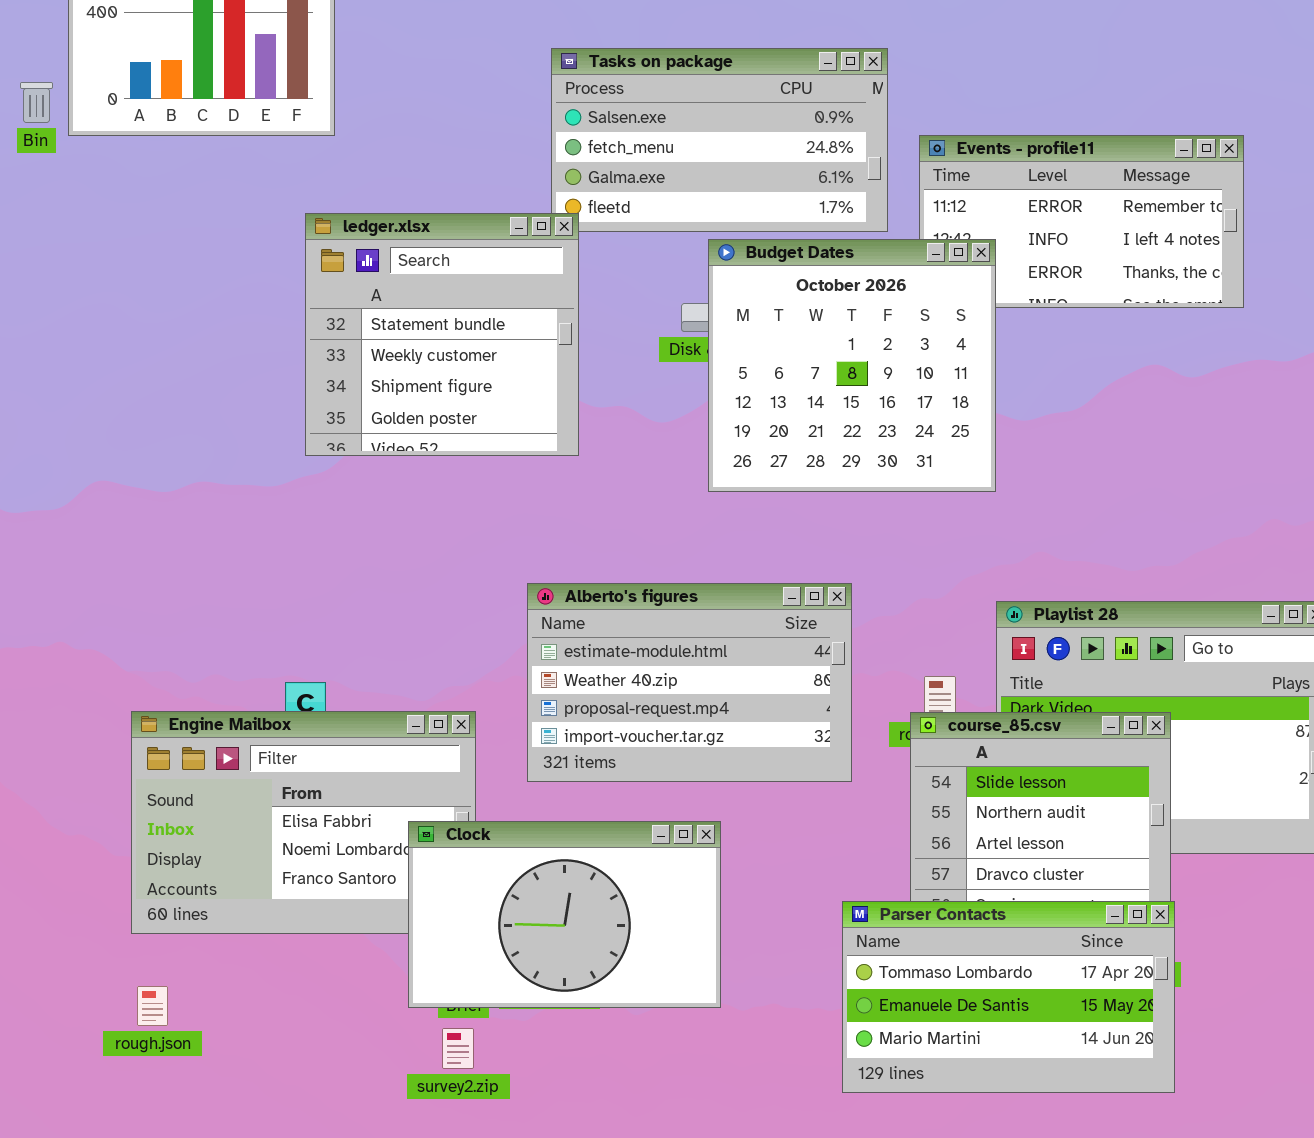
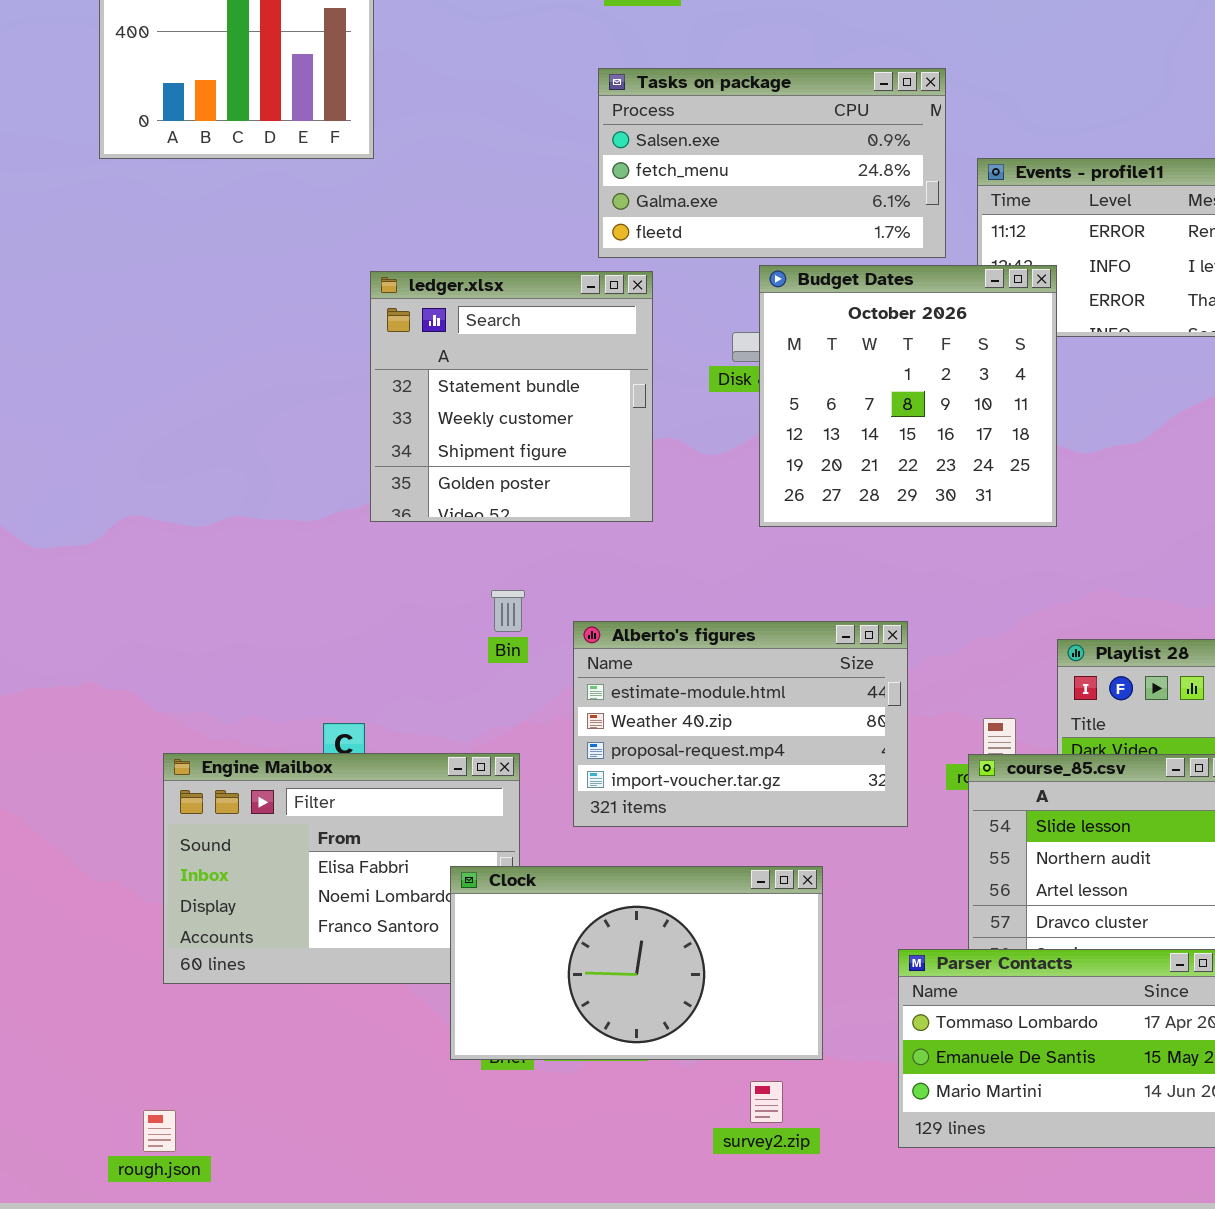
Bin: [20,82,53,123] -> [491,590,525,632], moved
ledger.xlsx: [305,213,579,456] -> [370,271,653,522], moved
Clock: [408,821,721,1008] -> [450,866,823,1060], resized
rough.json: [137,986,168,1026] -> [143,1110,176,1152], moved
survey2.zip: [442,1028,474,1069] -> [750,1081,783,1123], moved

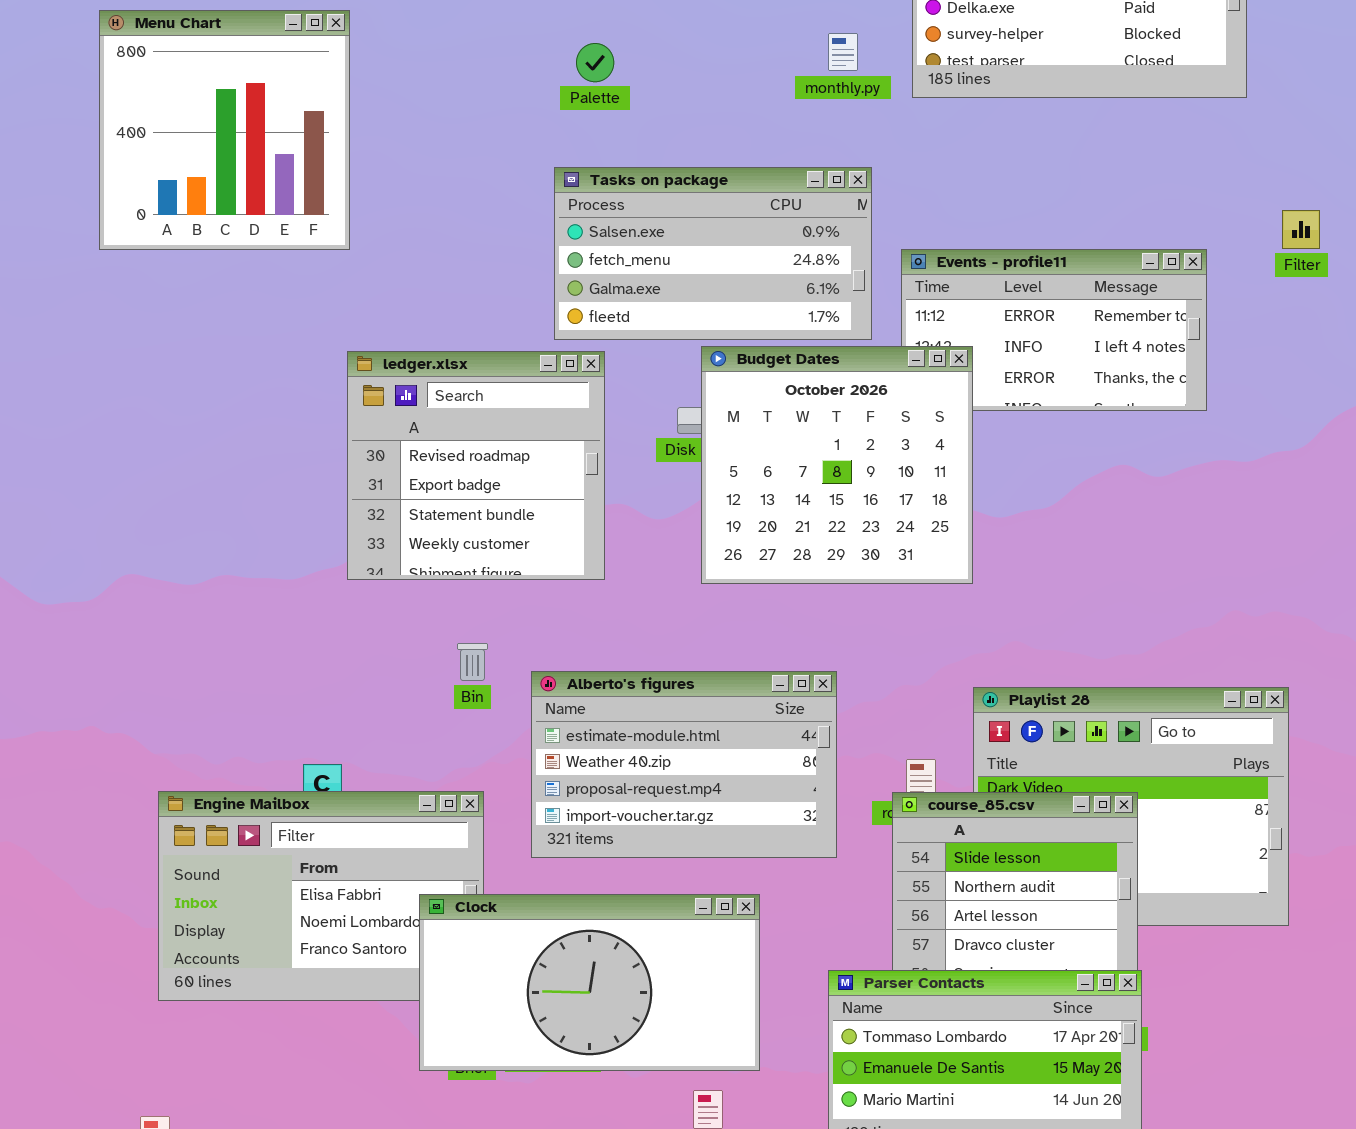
ledger.xlsx: [370,271,653,522] -> [347,351,605,580], scrolled up 2 rows

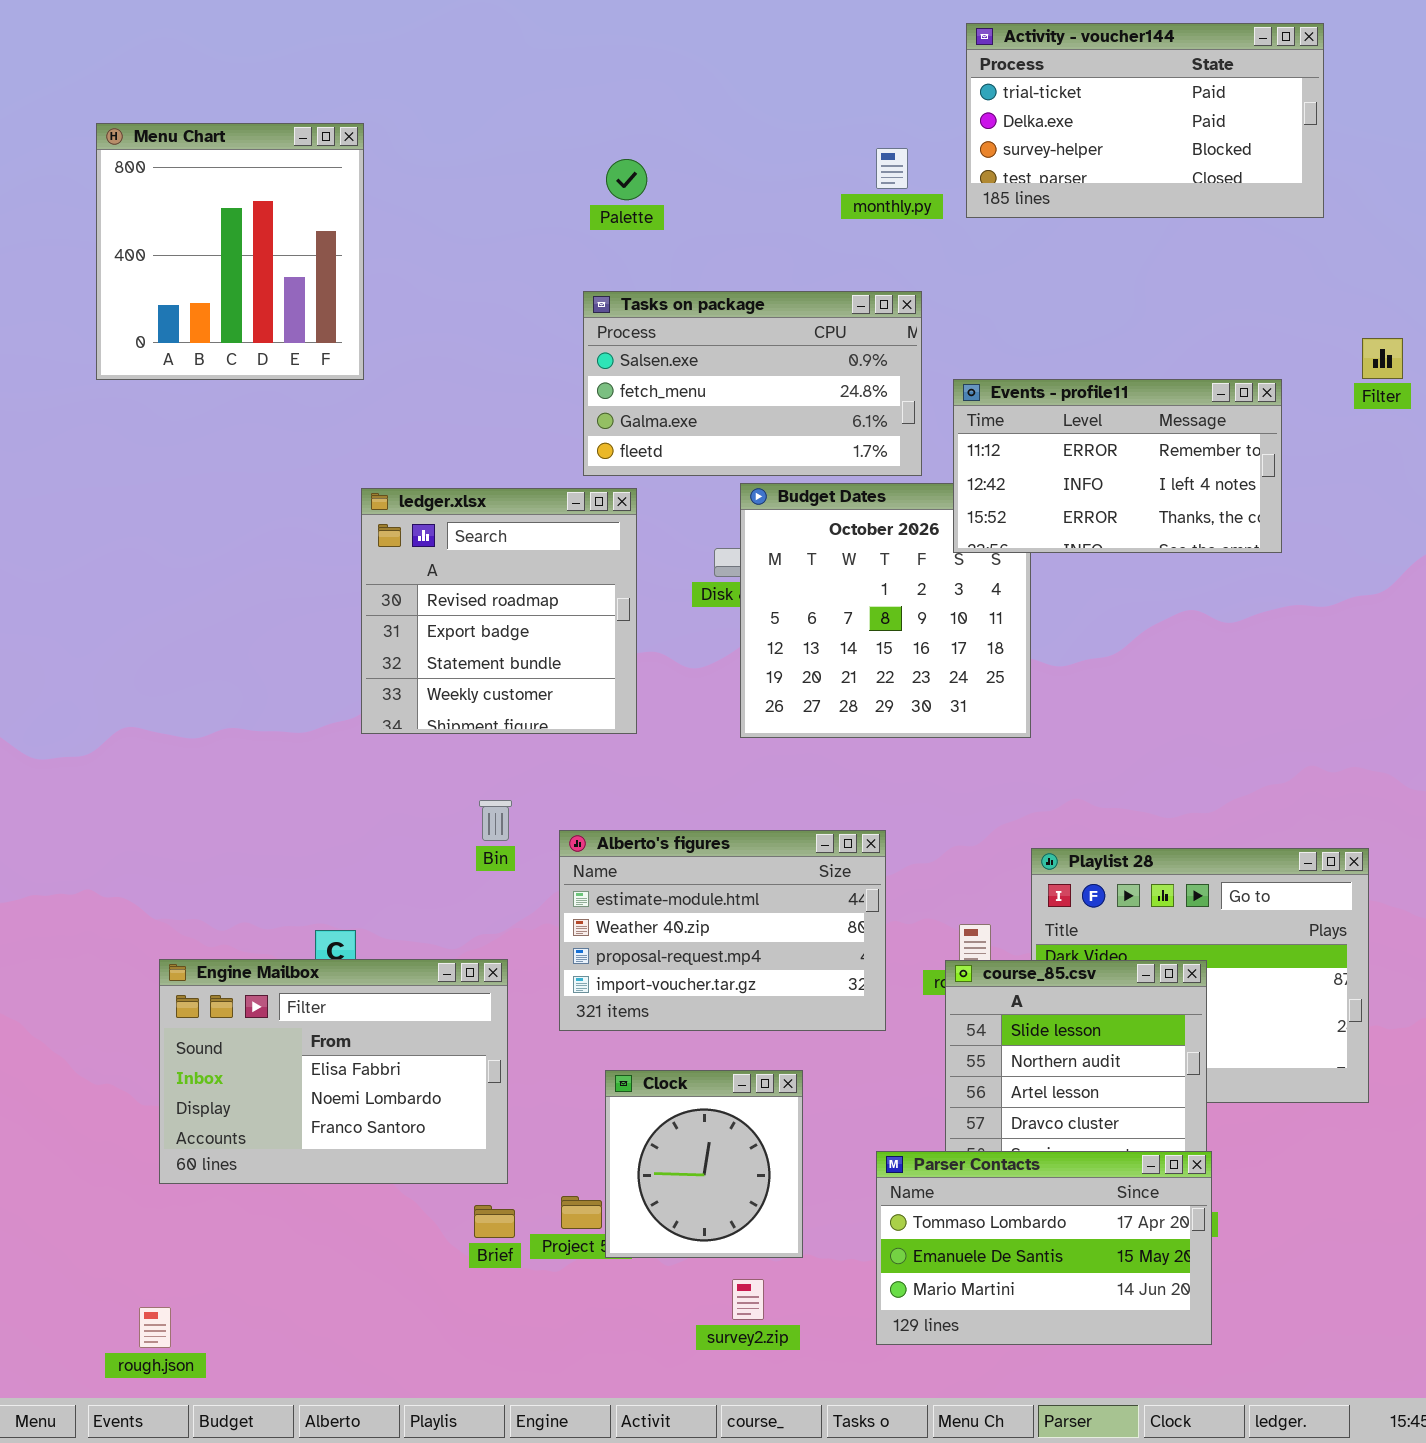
Events - profile11: [901,249,1207,411] -> [953,379,1282,553], raised
Clock: [419,894,760,1071] -> [605,1070,803,1258], resized

